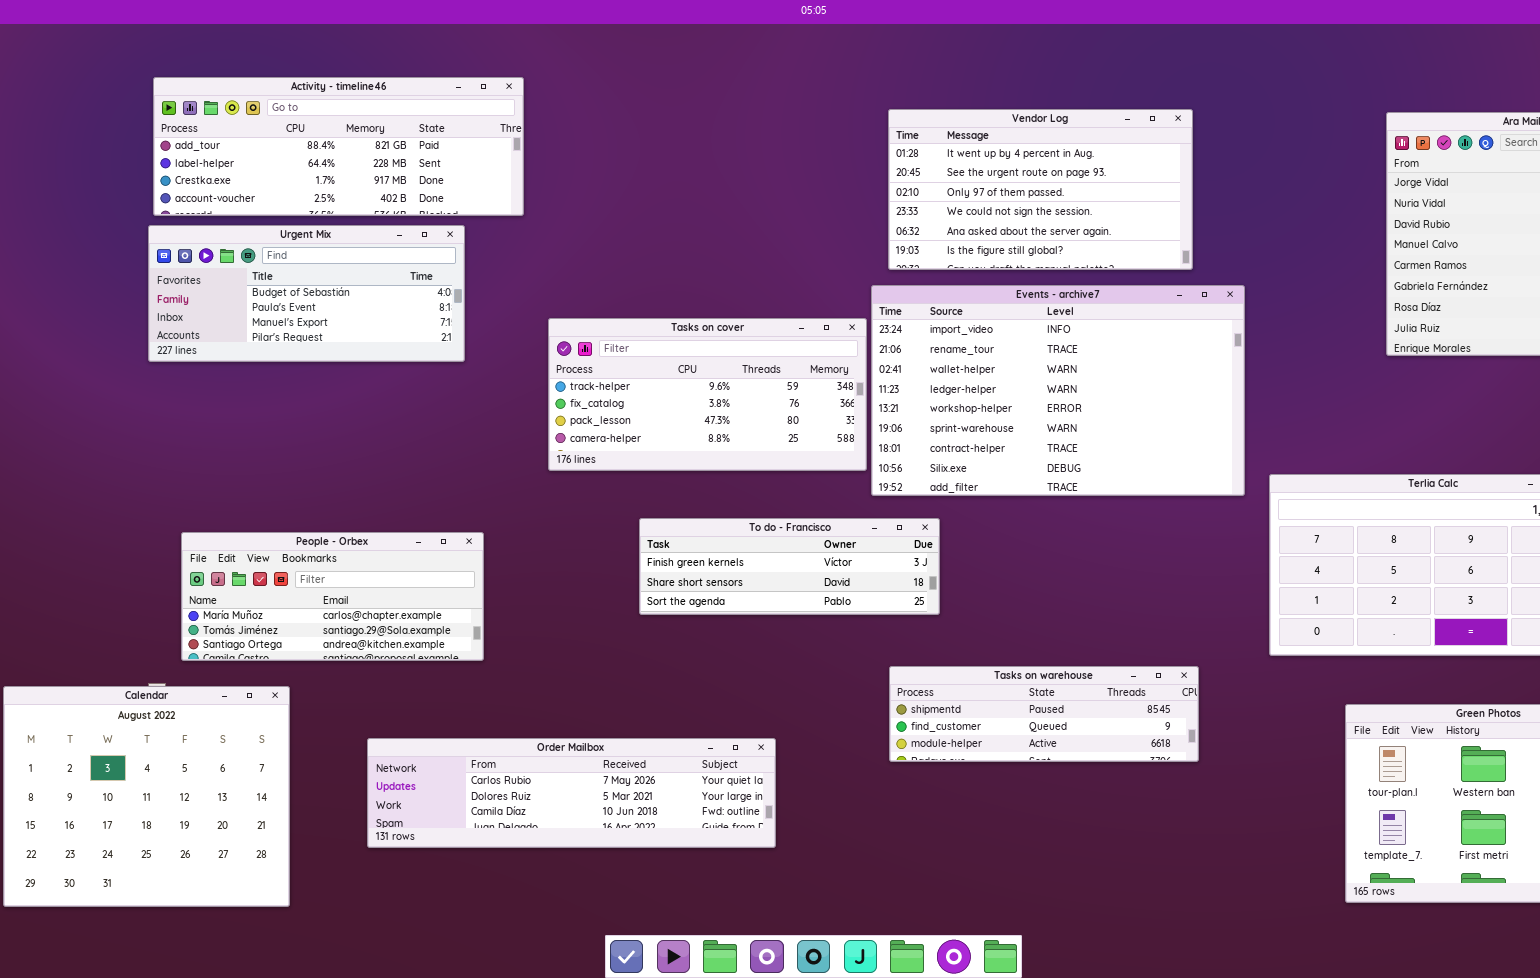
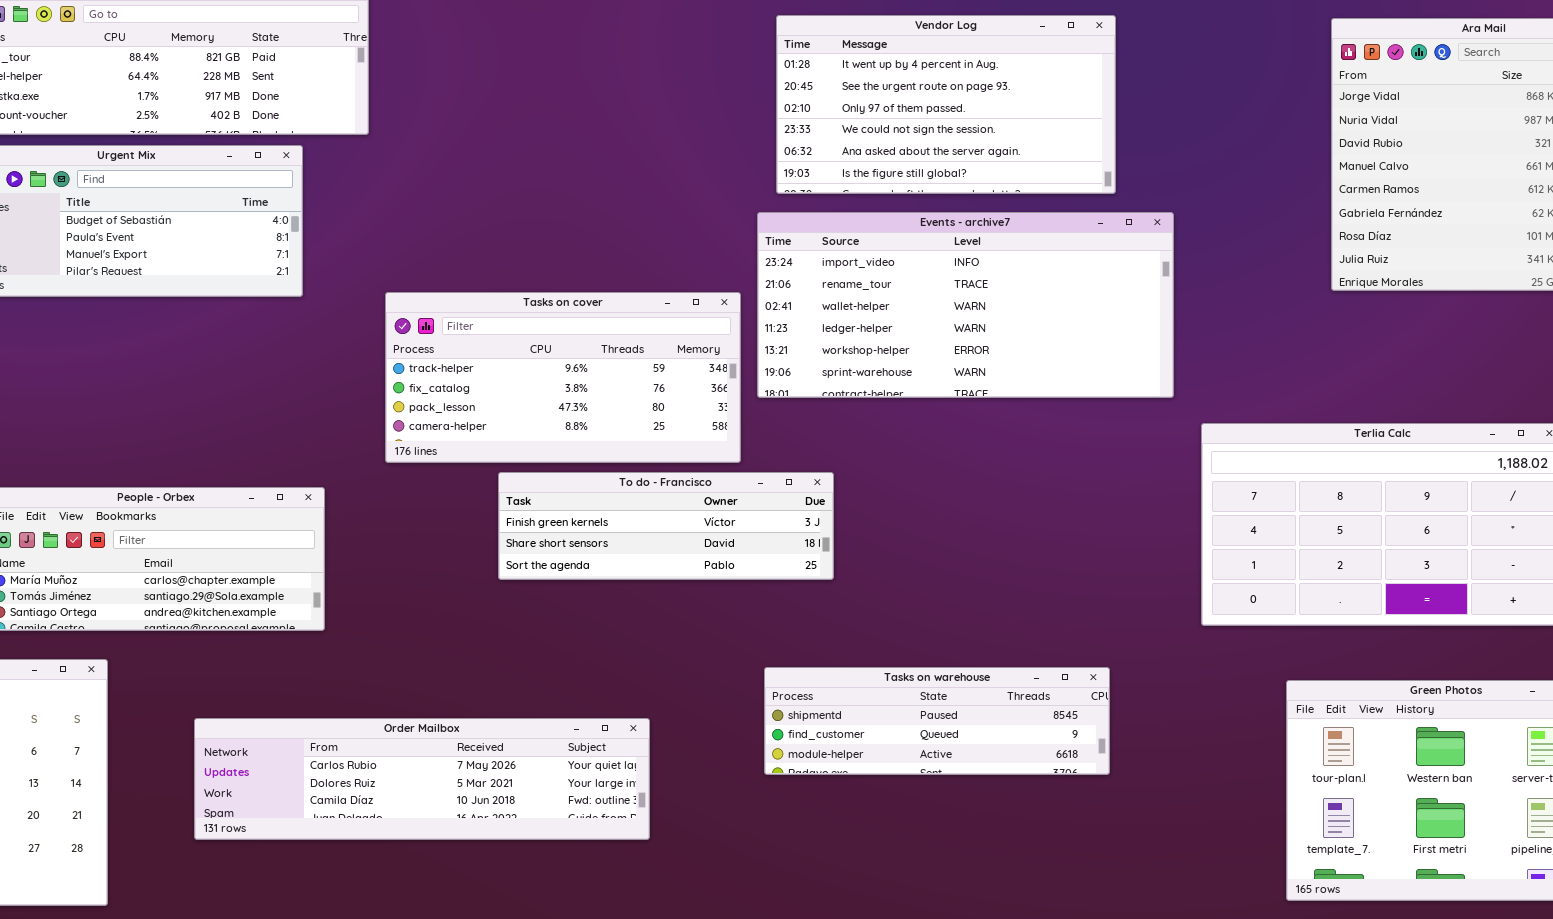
Events - archive7: [871,285,1245,496] -> [757,212,1174,398], resized
Tasks on cover: [548,318,867,471] -> [385,292,741,463], moved
Tasks on warehouse: [889,666,1199,762] -> [764,667,1110,775], moved

